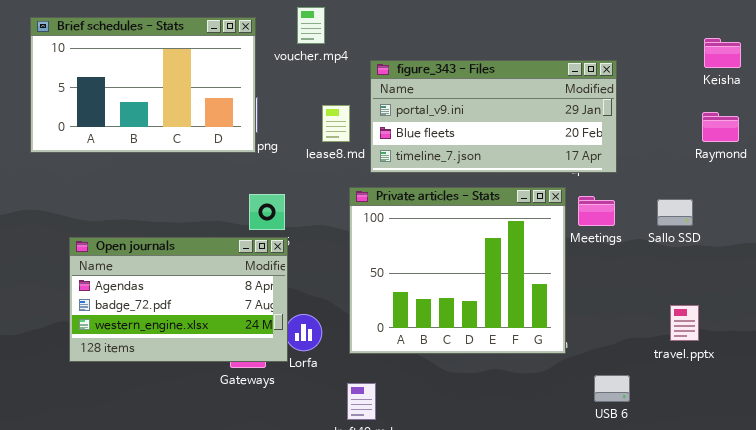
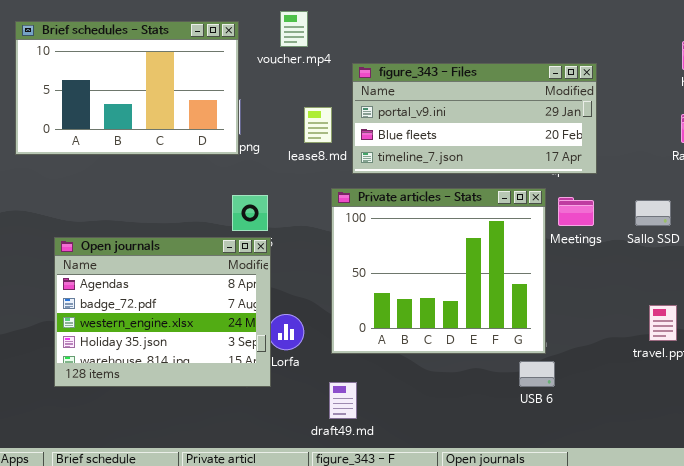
Open journals: [69,237,288,362] -> [54,237,271,387], resized
USB 6: [594,375,630,402] -> [519,361,555,387], moved

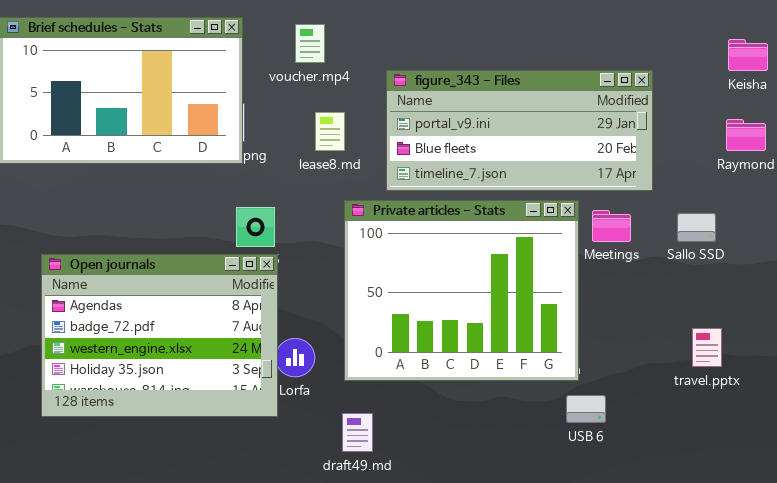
voucher.mp4: [280,11,308,47] -> [295,24,325,63], moved
figure_343 - Files: [352,63,597,174] -> [386,70,653,191], moved
USB 6: [519,361,555,387] -> [566,395,606,423], moved

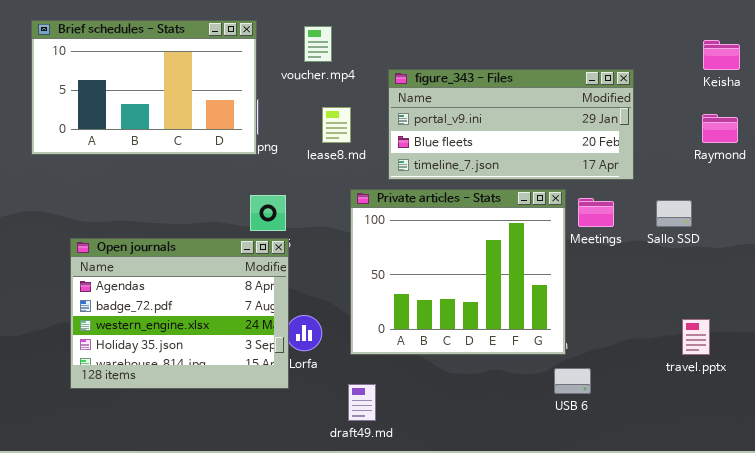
travel.pptx: [692,328,722,367] -> [682,319,710,355], moved

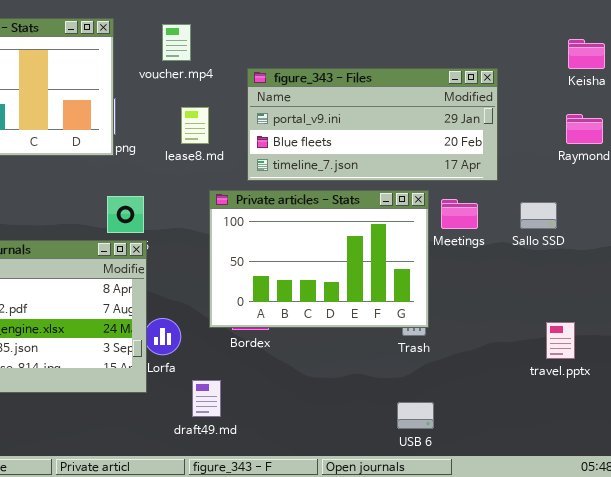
Private articles - Stats: [350,189,566,355] -> [209,190,429,328], resized
USB 6: [554,368,591,394] -> [397,402,434,429], moved
draft49.md: [348,384,376,421] -> [192,380,221,417], moved

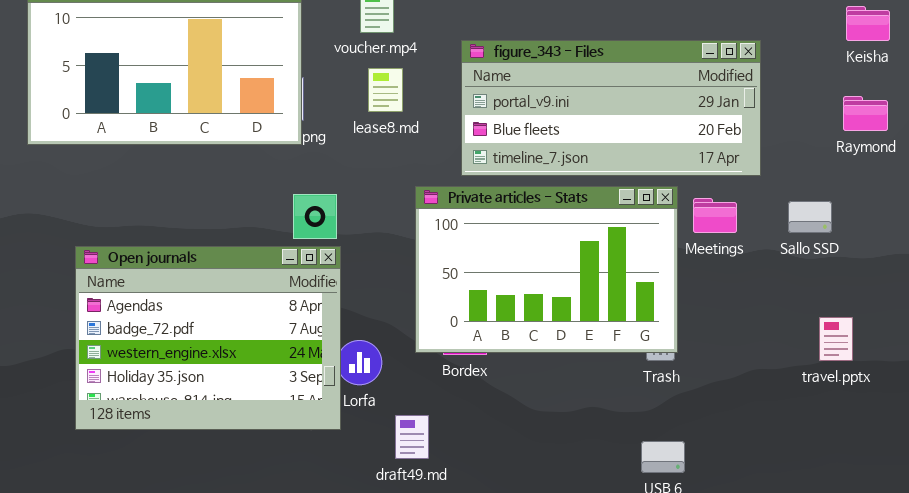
lease8.md: [181,107,209,144] -> [368,68,403,112], moved
travel.pptx: [546,322,575,359] -> [819,317,853,361], moved

